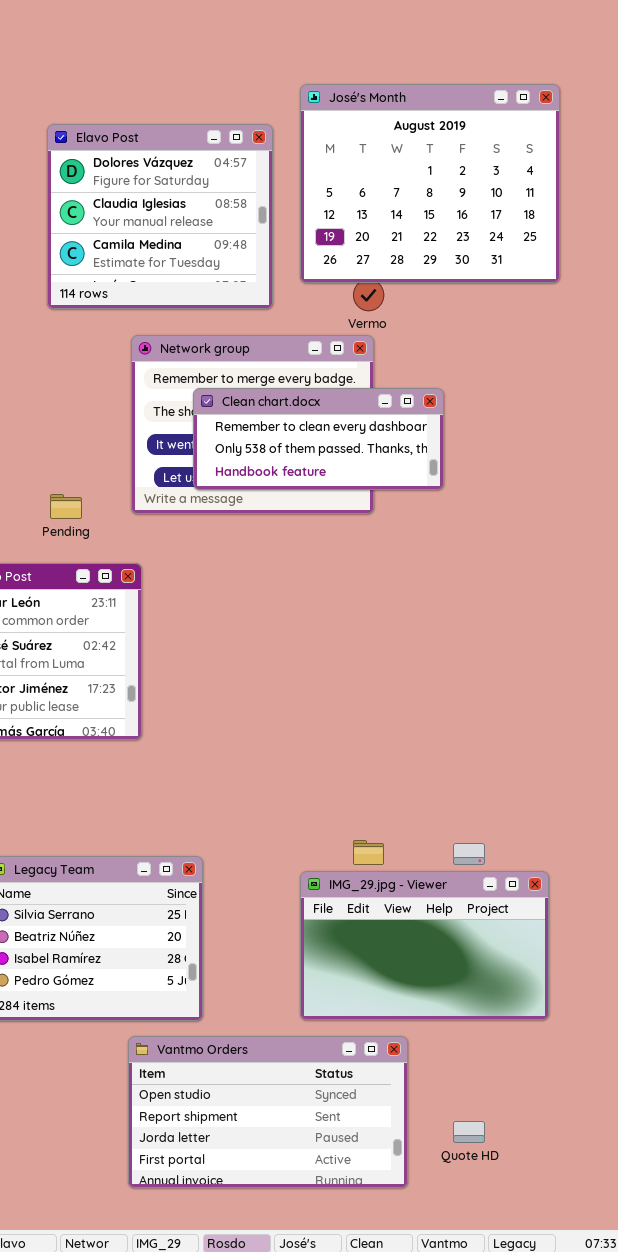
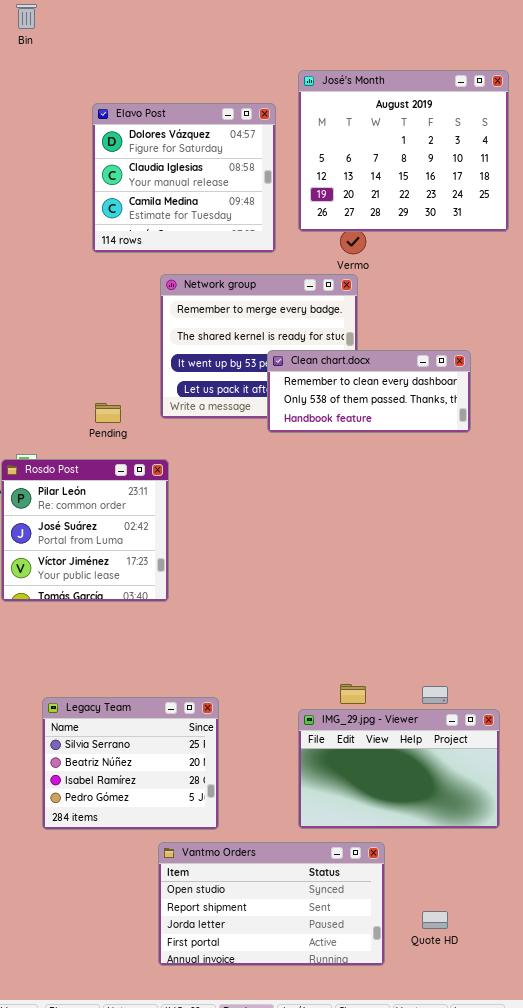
Clean chart.docx: [193,388,444,490] -> [267,350,471,433], moved

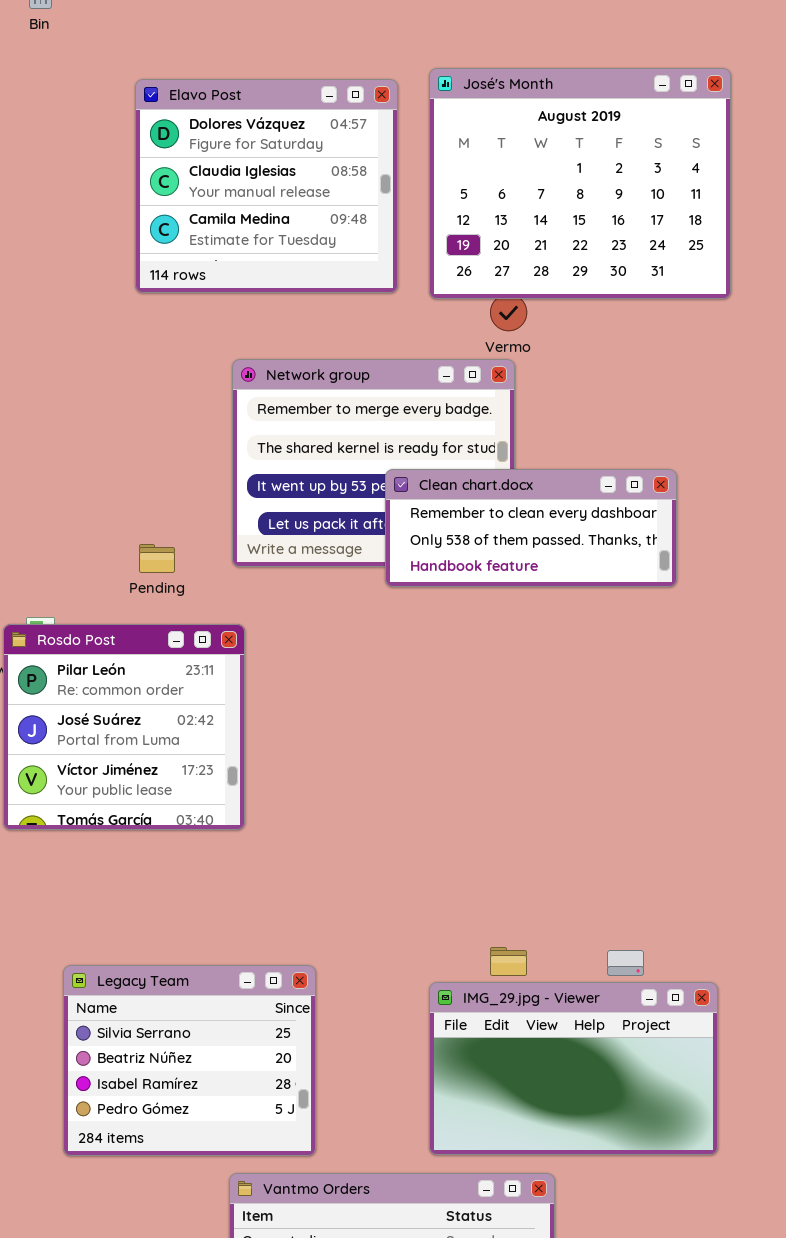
Elavo Post: [92,103,276,253] -> [135,79,398,293], moved

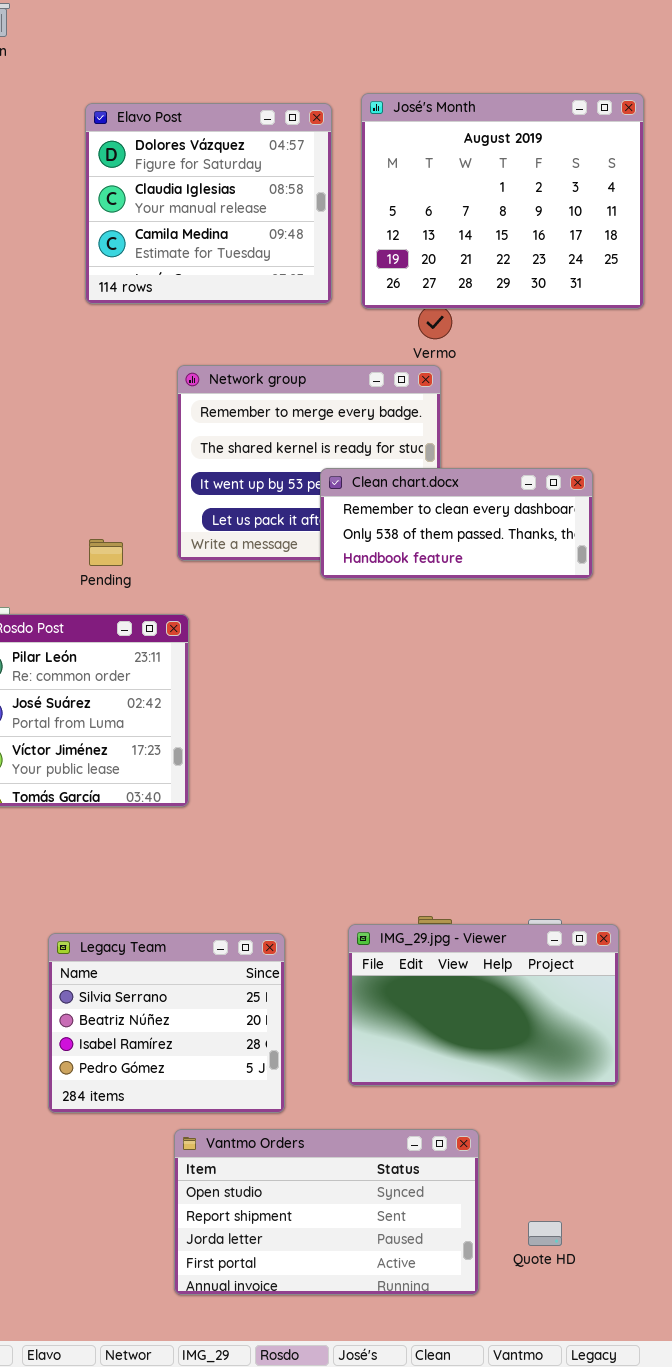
Legacy Team: [63,965,316,1156] -> [48,933,285,1113], moved
IMG_29.jpg - Viewer: [429,982,718,1155] -> [348,924,619,1086], moved

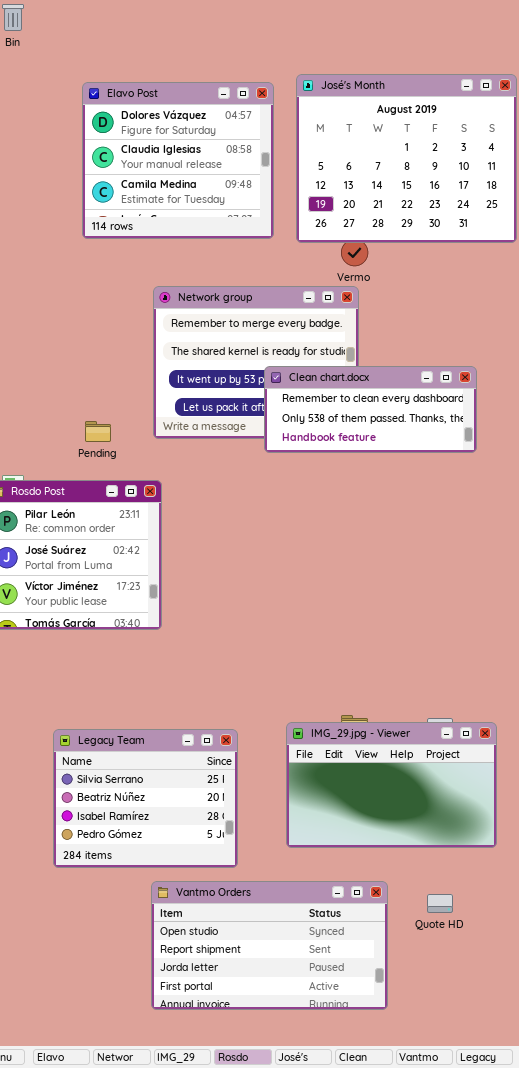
Quote HD: [528,1221,562,1246] -> [427,894,453,913], moved

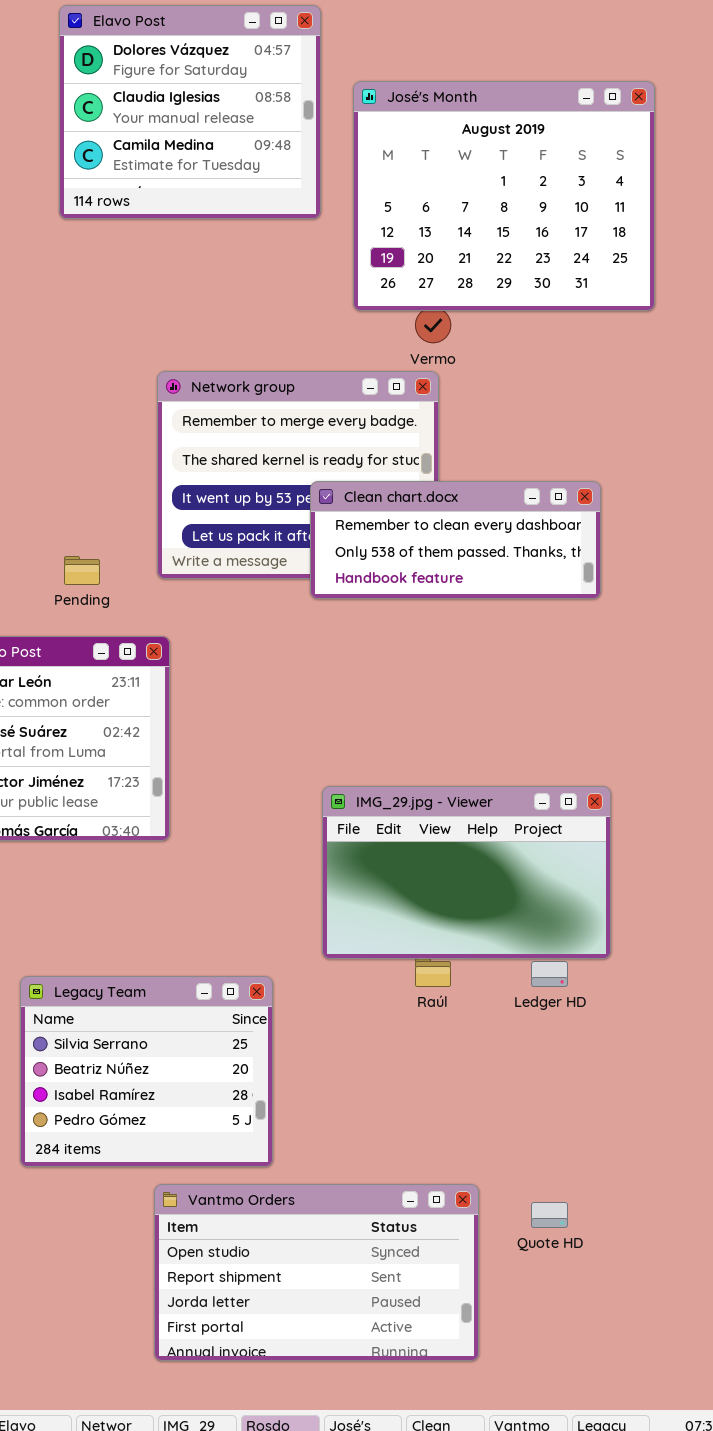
Elavo Post: [82,82,274,239] -> [59,5,321,219], moved
IMG_29.jpg - Viewer: [286,722,497,848] -> [322,786,611,959], moved

